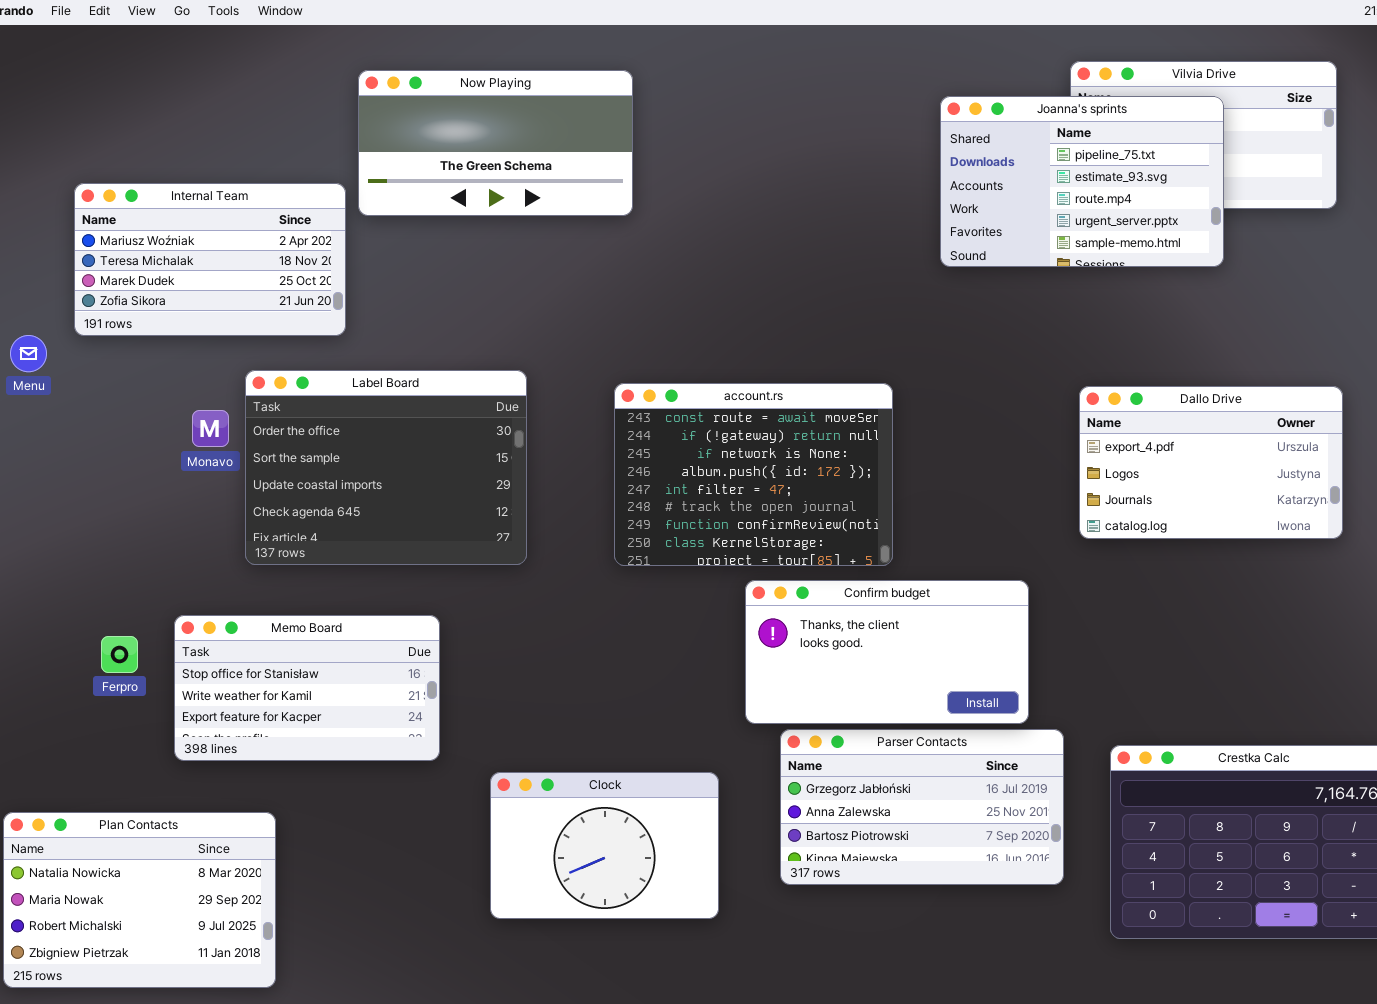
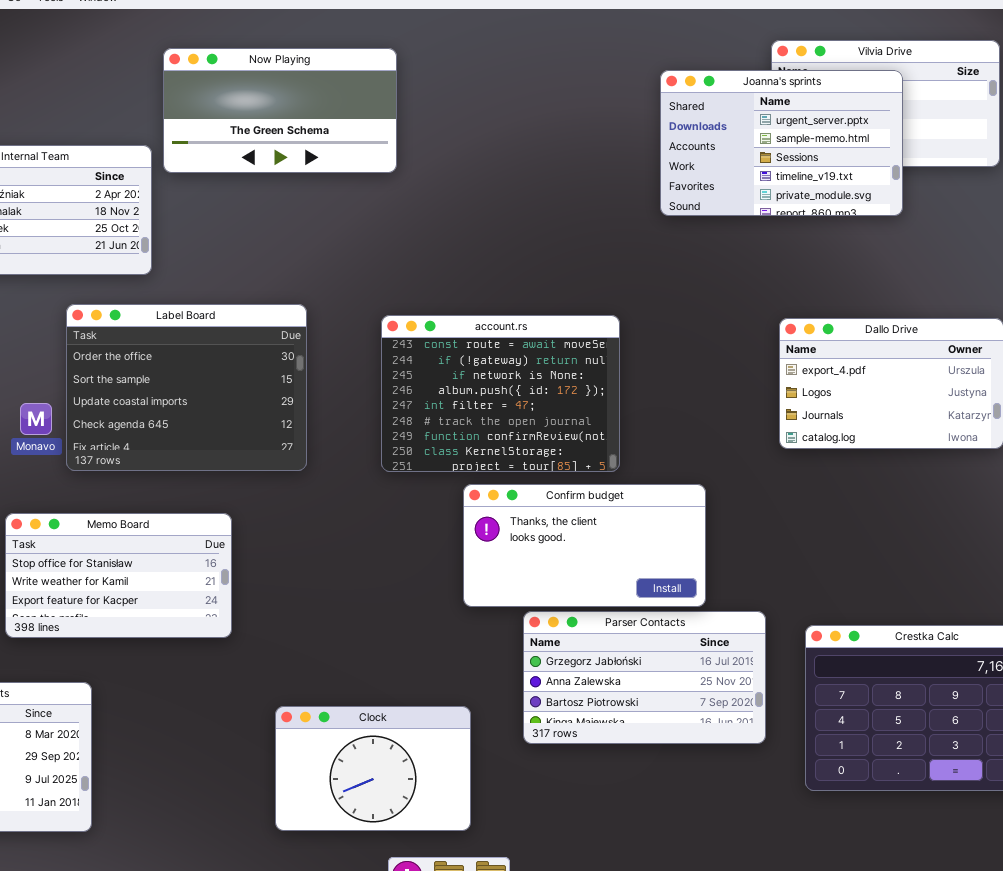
Joanna's sprints: [940,96,1224,267] -> [660,70,903,216], scrolled down 3 rows
Monavo: [192,410,229,447] -> [20,403,52,435], moved
Confirm budget: [745,580,1029,724] -> [463,484,706,607], moved
Clock: [490,772,719,919] -> [275,706,471,831], moved

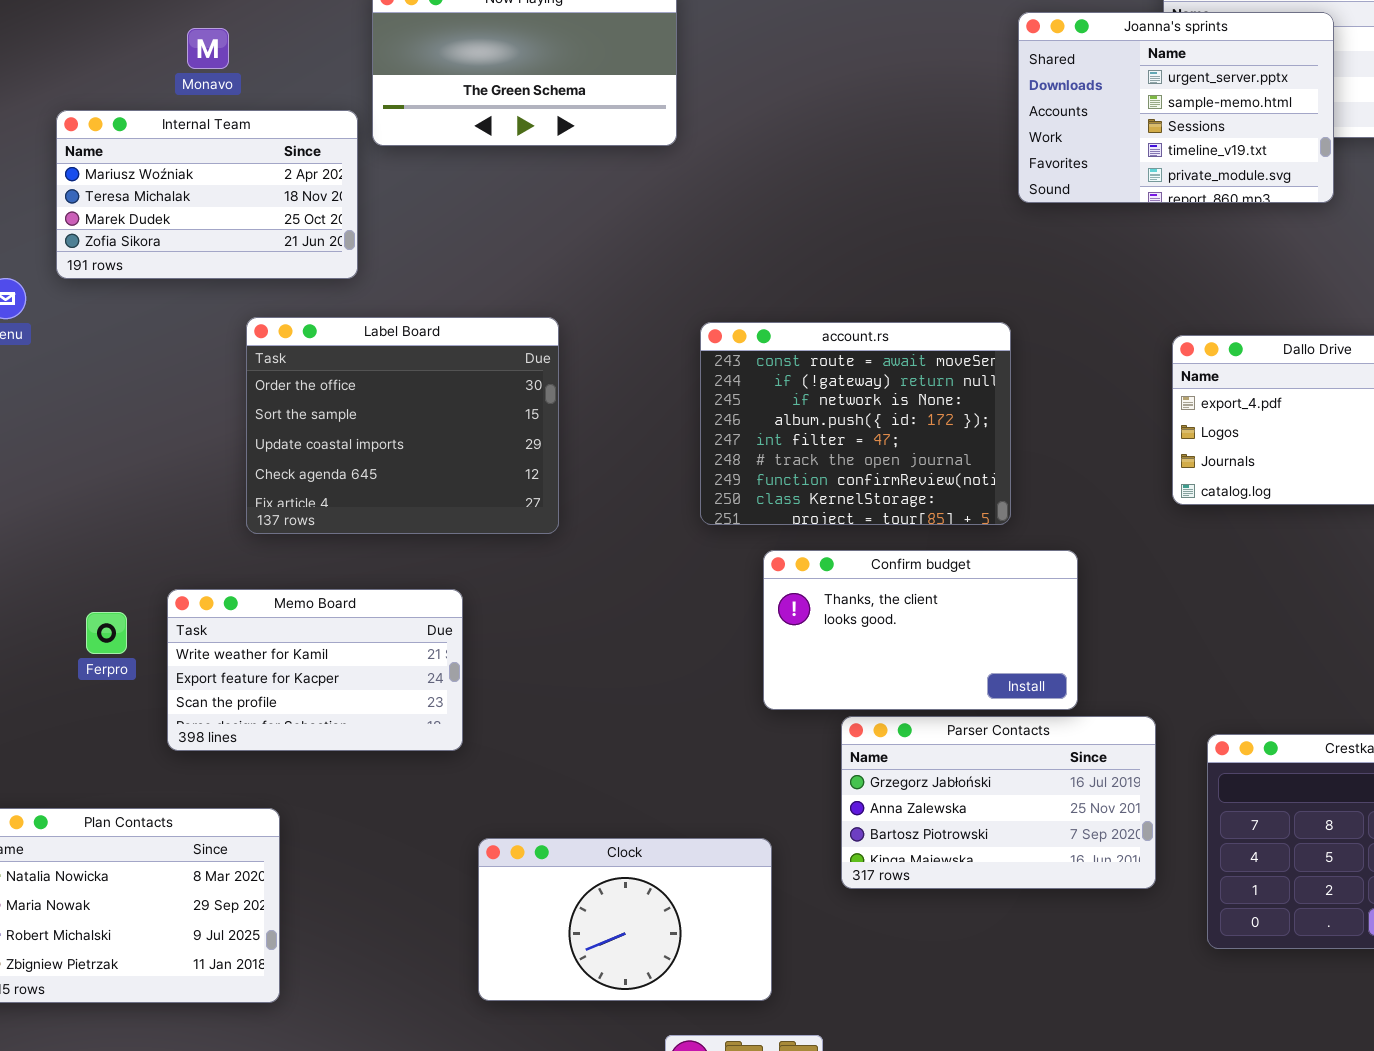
account.rs: [381,315,620,472] -> [700,322,1011,525], moved
Monavo: [20,403,52,435] -> [187,28,229,69], moved
Memo Board: [5,513,232,638] -> [167,589,463,751], scrolled down 1 row
Clock: [275,706,471,831] -> [478,838,772,1001], resized

